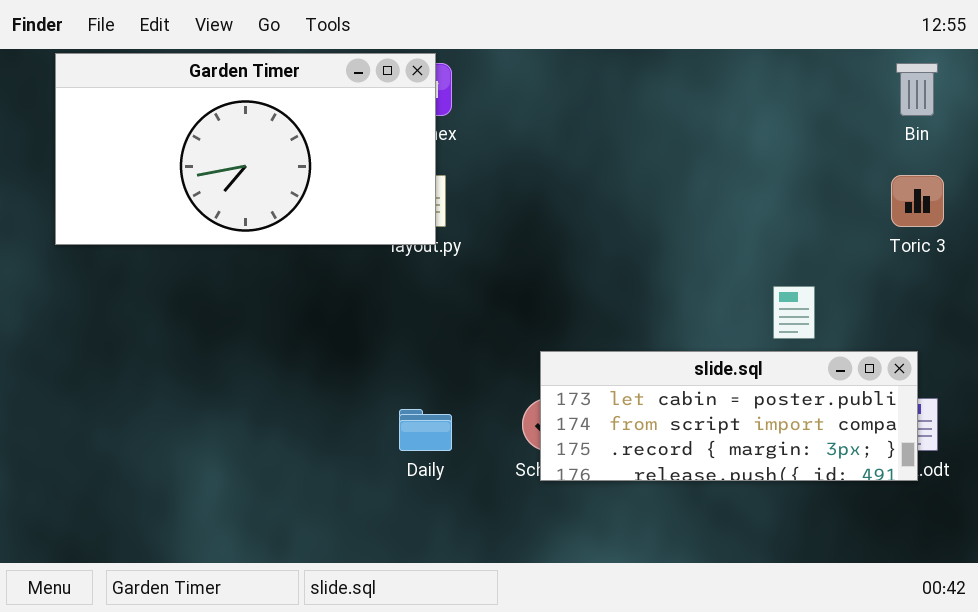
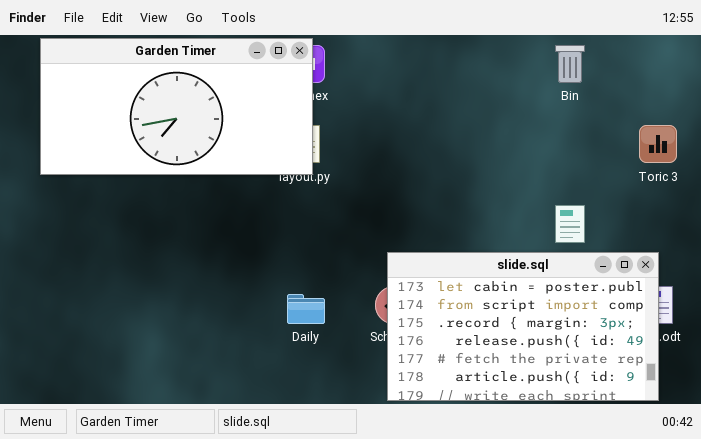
Bin: [896,63,938,116] -> [555,45,585,83], moved
slide.sql: [540,351,918,481] -> [387,252,659,401], resized

